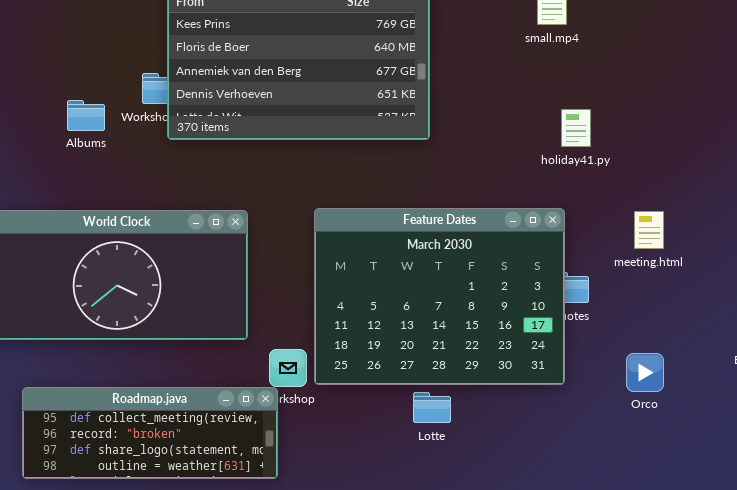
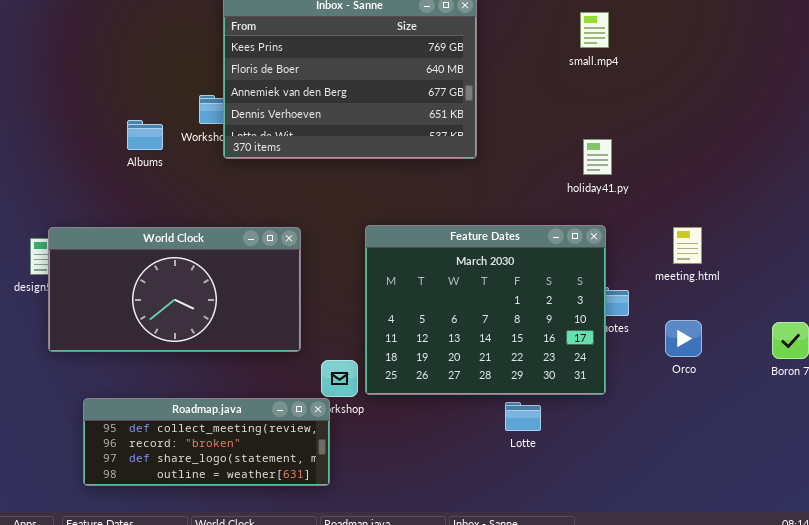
holiday41.py: [561,109,591,147] -> [583,139,612,175], moved
Orco: [626,353,664,392] -> [665,320,702,357], moved
Lotte: [413,392,451,423] -> [505,402,541,431], moved

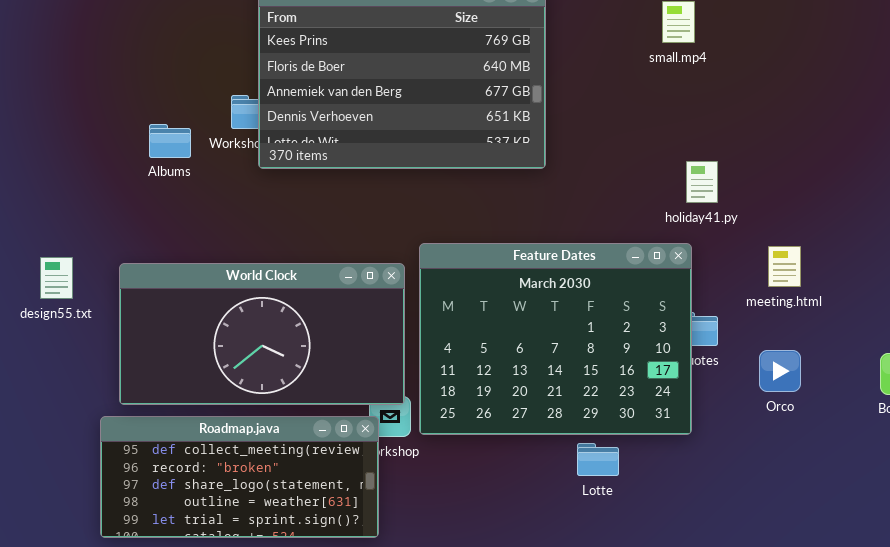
holiday41.py: [583,139,612,175] -> [686,161,718,203], moved
World Clock: [48,227,301,352] -> [119,263,405,405], moved
Roadmap.java: [83,398,330,486] -> [100,416,379,538], resized

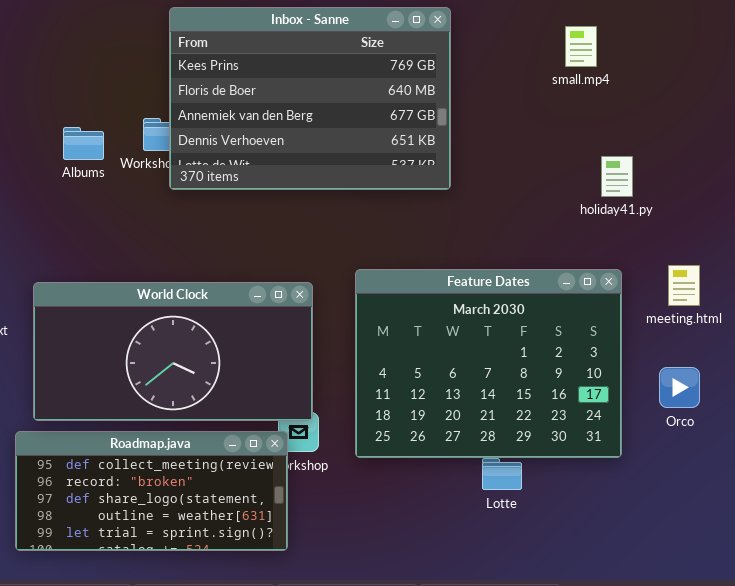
Albums: [149,124,191,158] -> [63,127,104,160], moved
holiday41.py: [686,161,718,203] -> [601,156,633,197], moved
Feature Dates: [419,243,692,435] -> [355,269,622,458], moved

